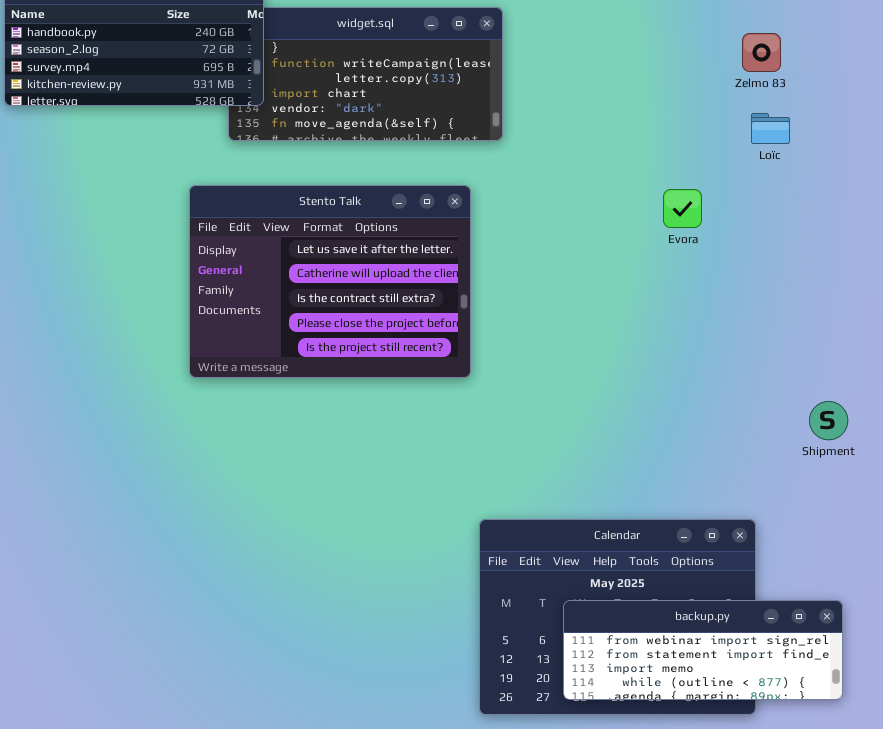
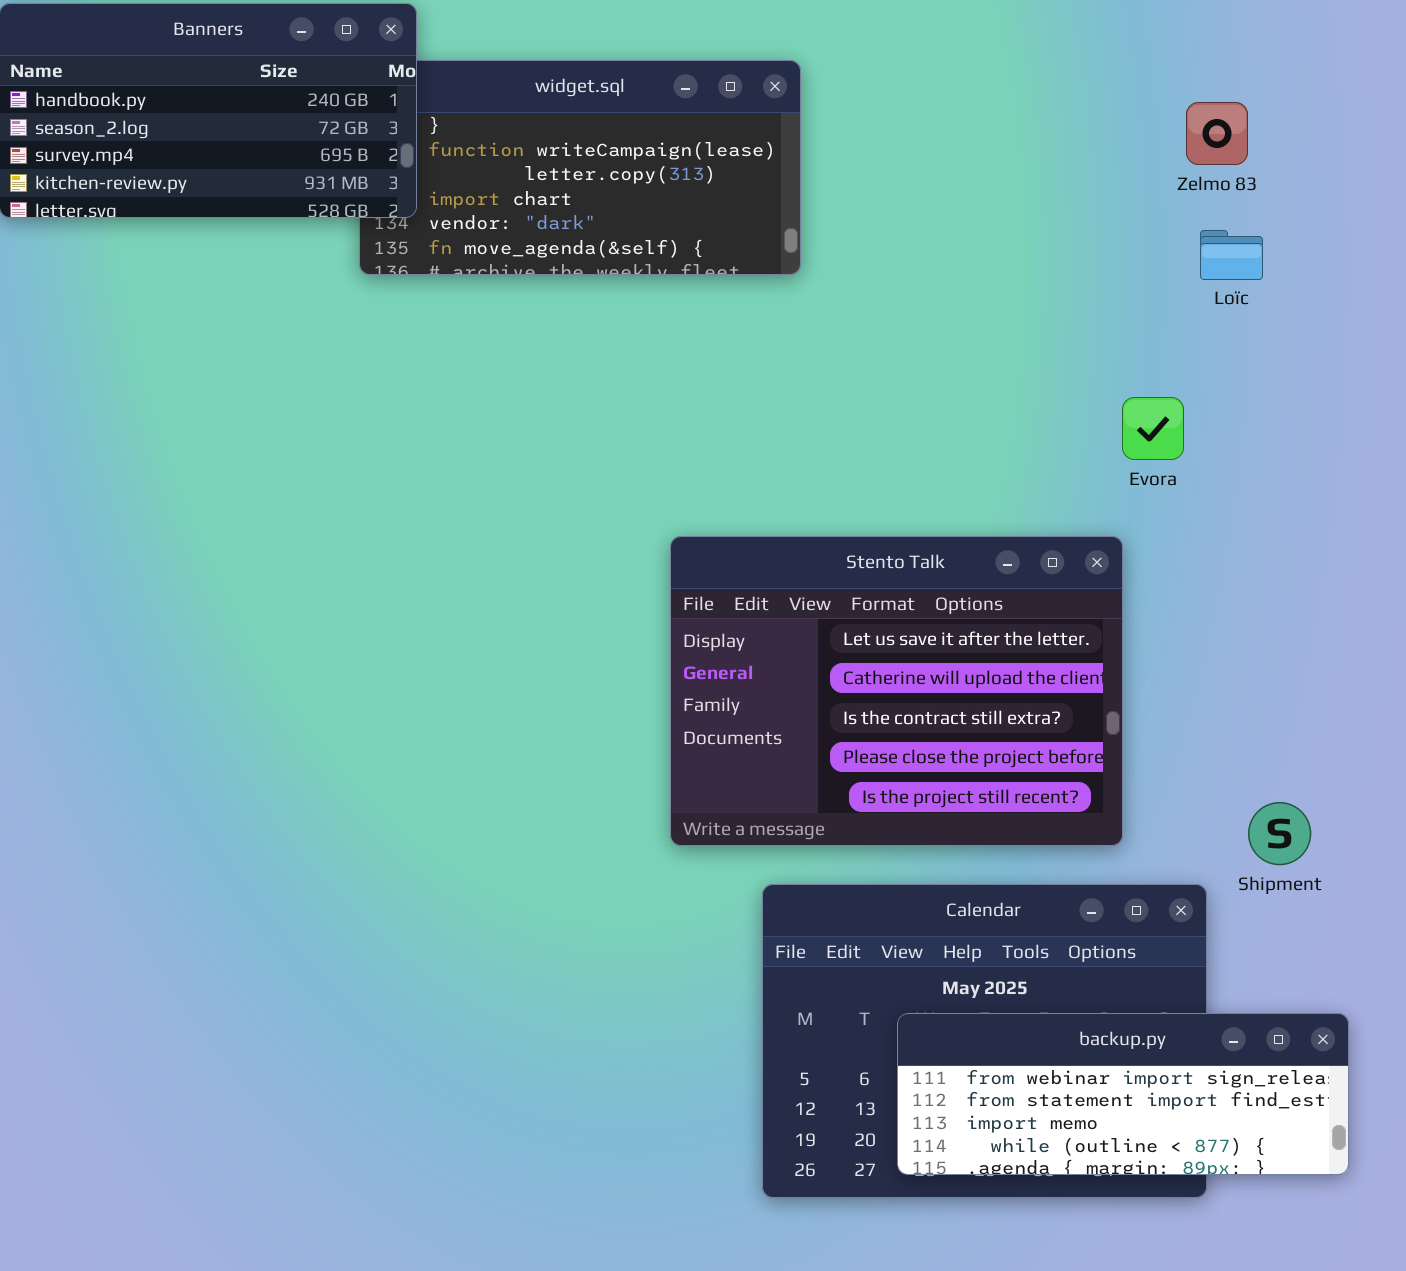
Stento Talk: [189,185,471,378] -> [670,536,1123,846], moved
Evora: [663,189,702,228] -> [1122,397,1184,460], moved
Shipment: [809,401,848,440] -> [1248,802,1311,865], moved

